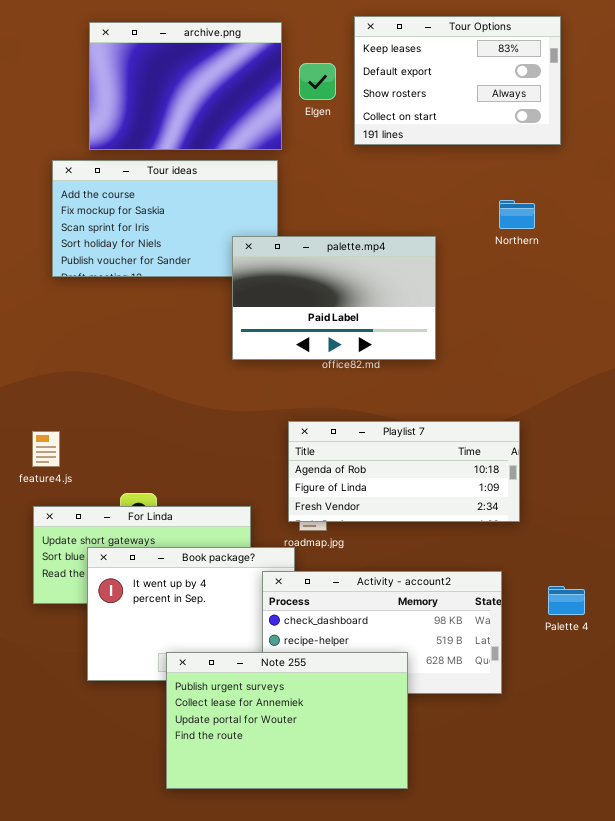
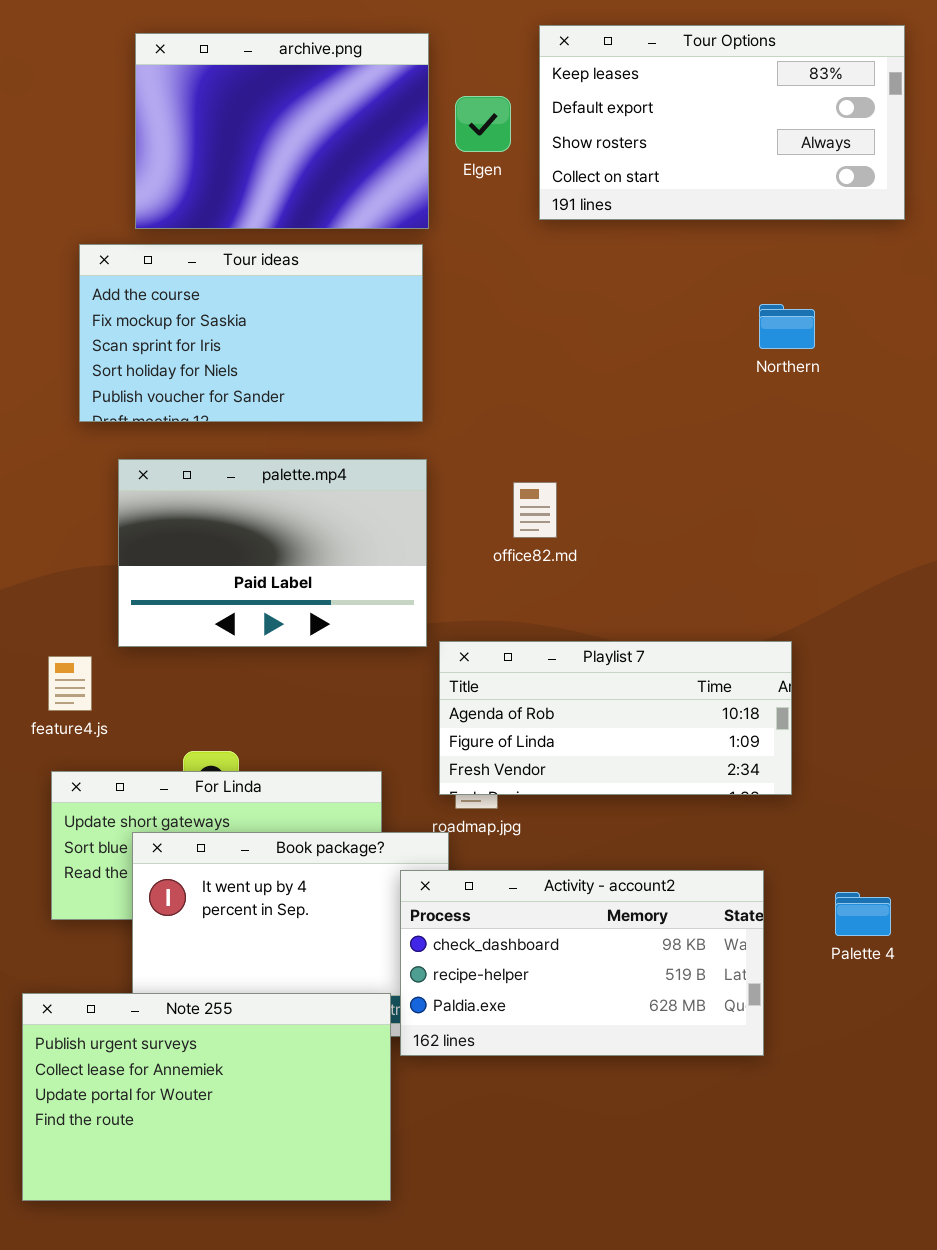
Tour Options: [354,16,561,145] -> [539,25,905,220], resized
palette.mp4: [232,236,436,360] -> [118,459,427,647], moved
Note 255: [166,652,408,789] -> [22,993,391,1201], moved

